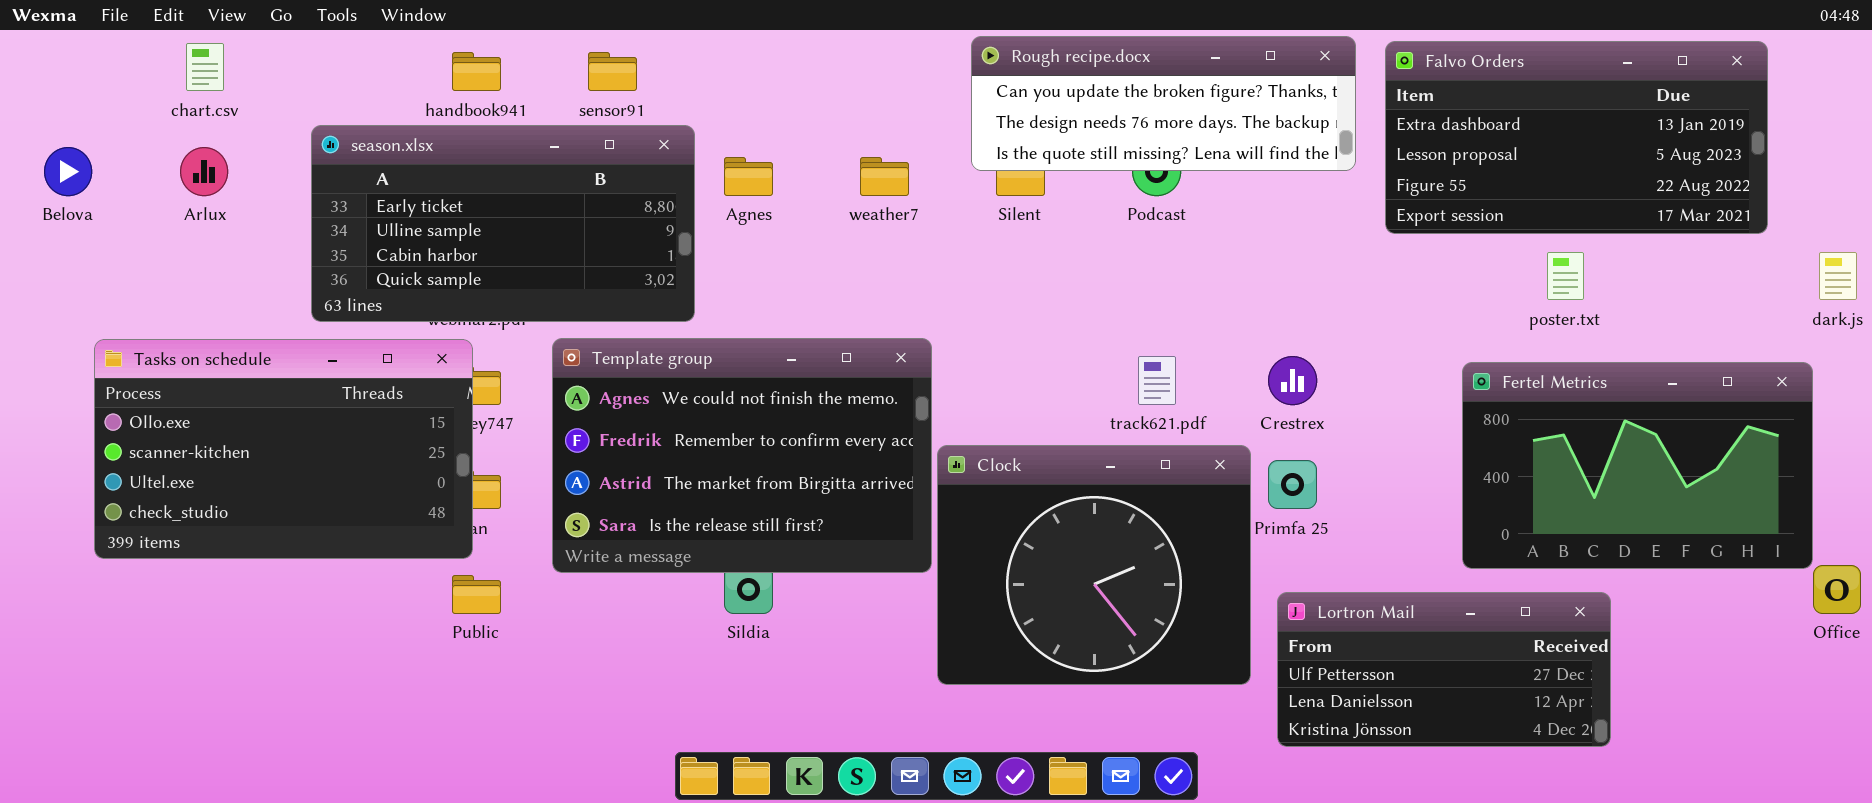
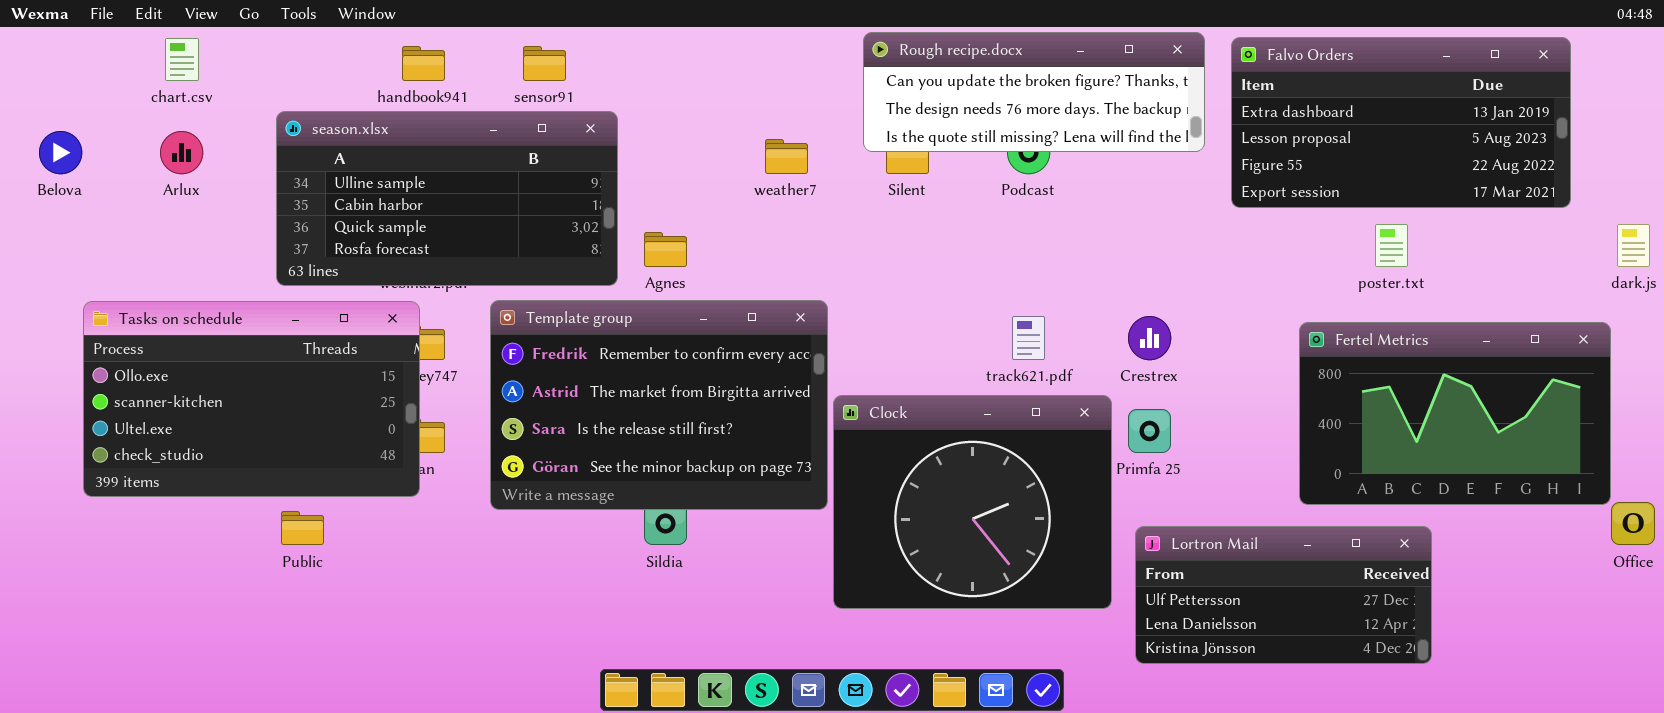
season.xlsx: [311,125,695,322] -> [276,111,618,286], scrolled down 1 row
Agnes: [724,157,773,196] -> [644,232,687,267], moved
Template group: [552,338,932,573] -> [490,300,828,510], scrolled down 1 row
Public: [452,575,501,614] -> [281,511,324,545], moved

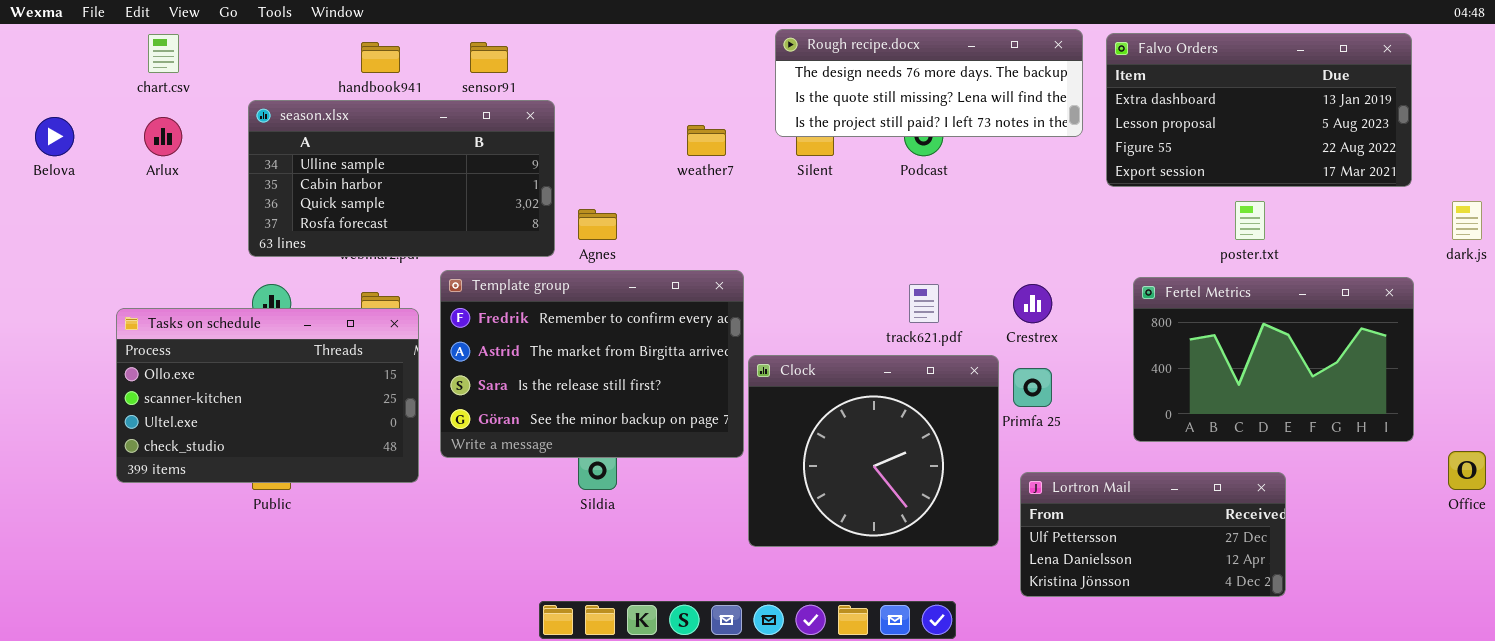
Rough recipe.docx: [863,32,1205,152] -> [775,29,1083,137], scrolled down 1 row
Tasks on schedule: [83,301,420,497] -> [116,308,419,483], moved
Fertel Metrics: [1299,322,1611,505] -> [1133,277,1414,442], moved

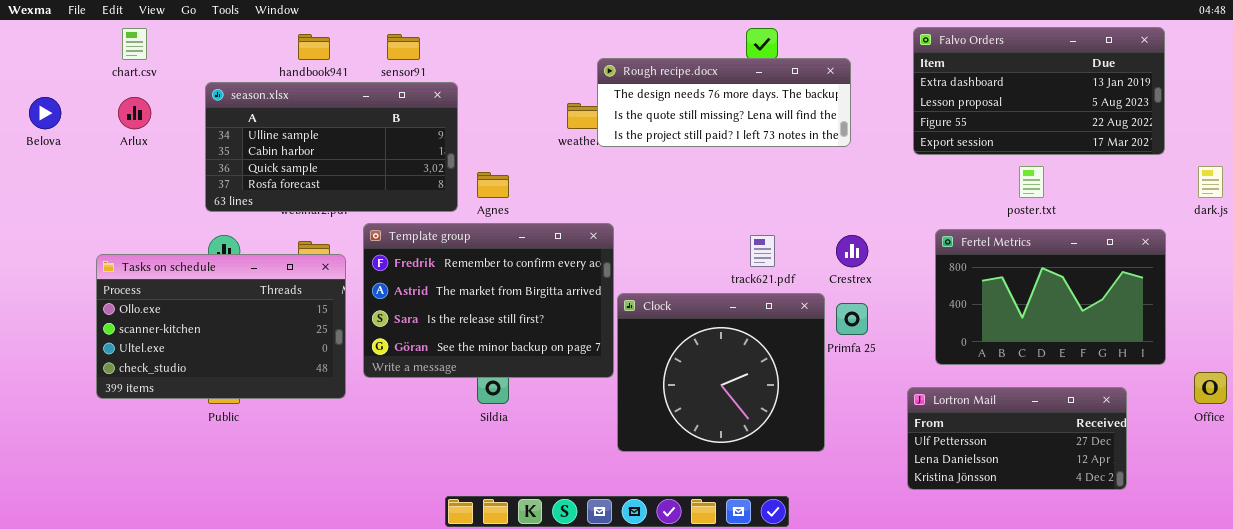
Rough recipe.docx: [775,29,1083,137] -> [597,58,851,147], moved
Lortron Mail: [1020,472,1286,597] -> [907,387,1127,490], moved

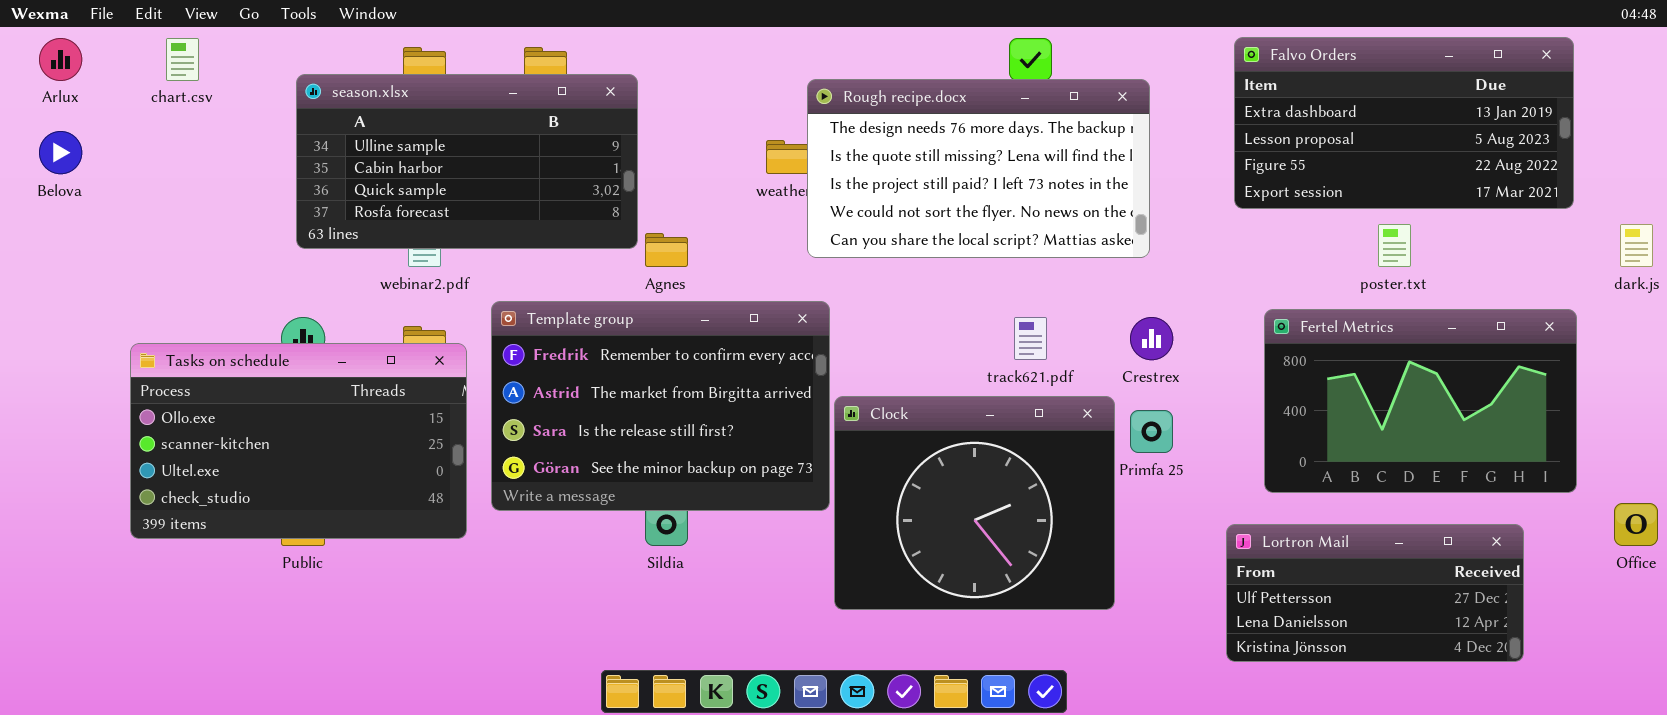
Rough recipe.docx: [597,58,851,147] -> [807,79,1150,258], resized
season.xlsx: [205,82,458,212] -> [296,74,638,249], moved
Arlux: [118,97,151,129] -> [39,38,82,81], moved

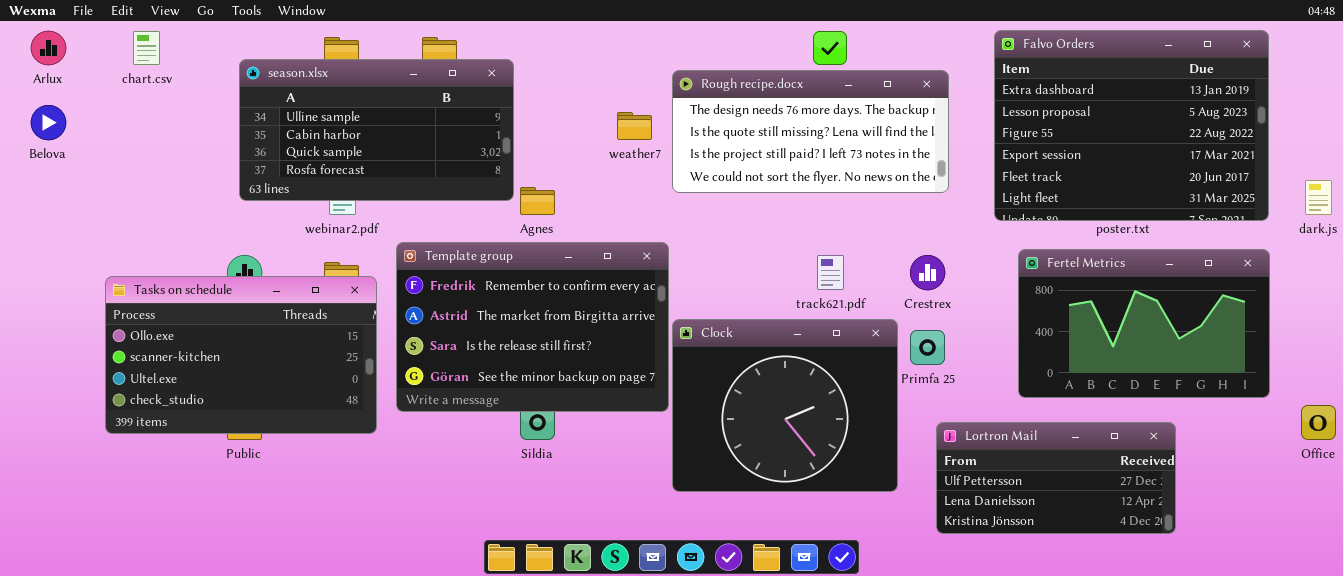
Falvo Orders: [1234,37,1574,209] -> [994,30,1269,221], resized
Rough recipe.docx: [807,79,1150,258] -> [672,70,949,193], moved, resized
Lortron Mail: [1226,524,1524,662] -> [936,422,1176,534], moved

